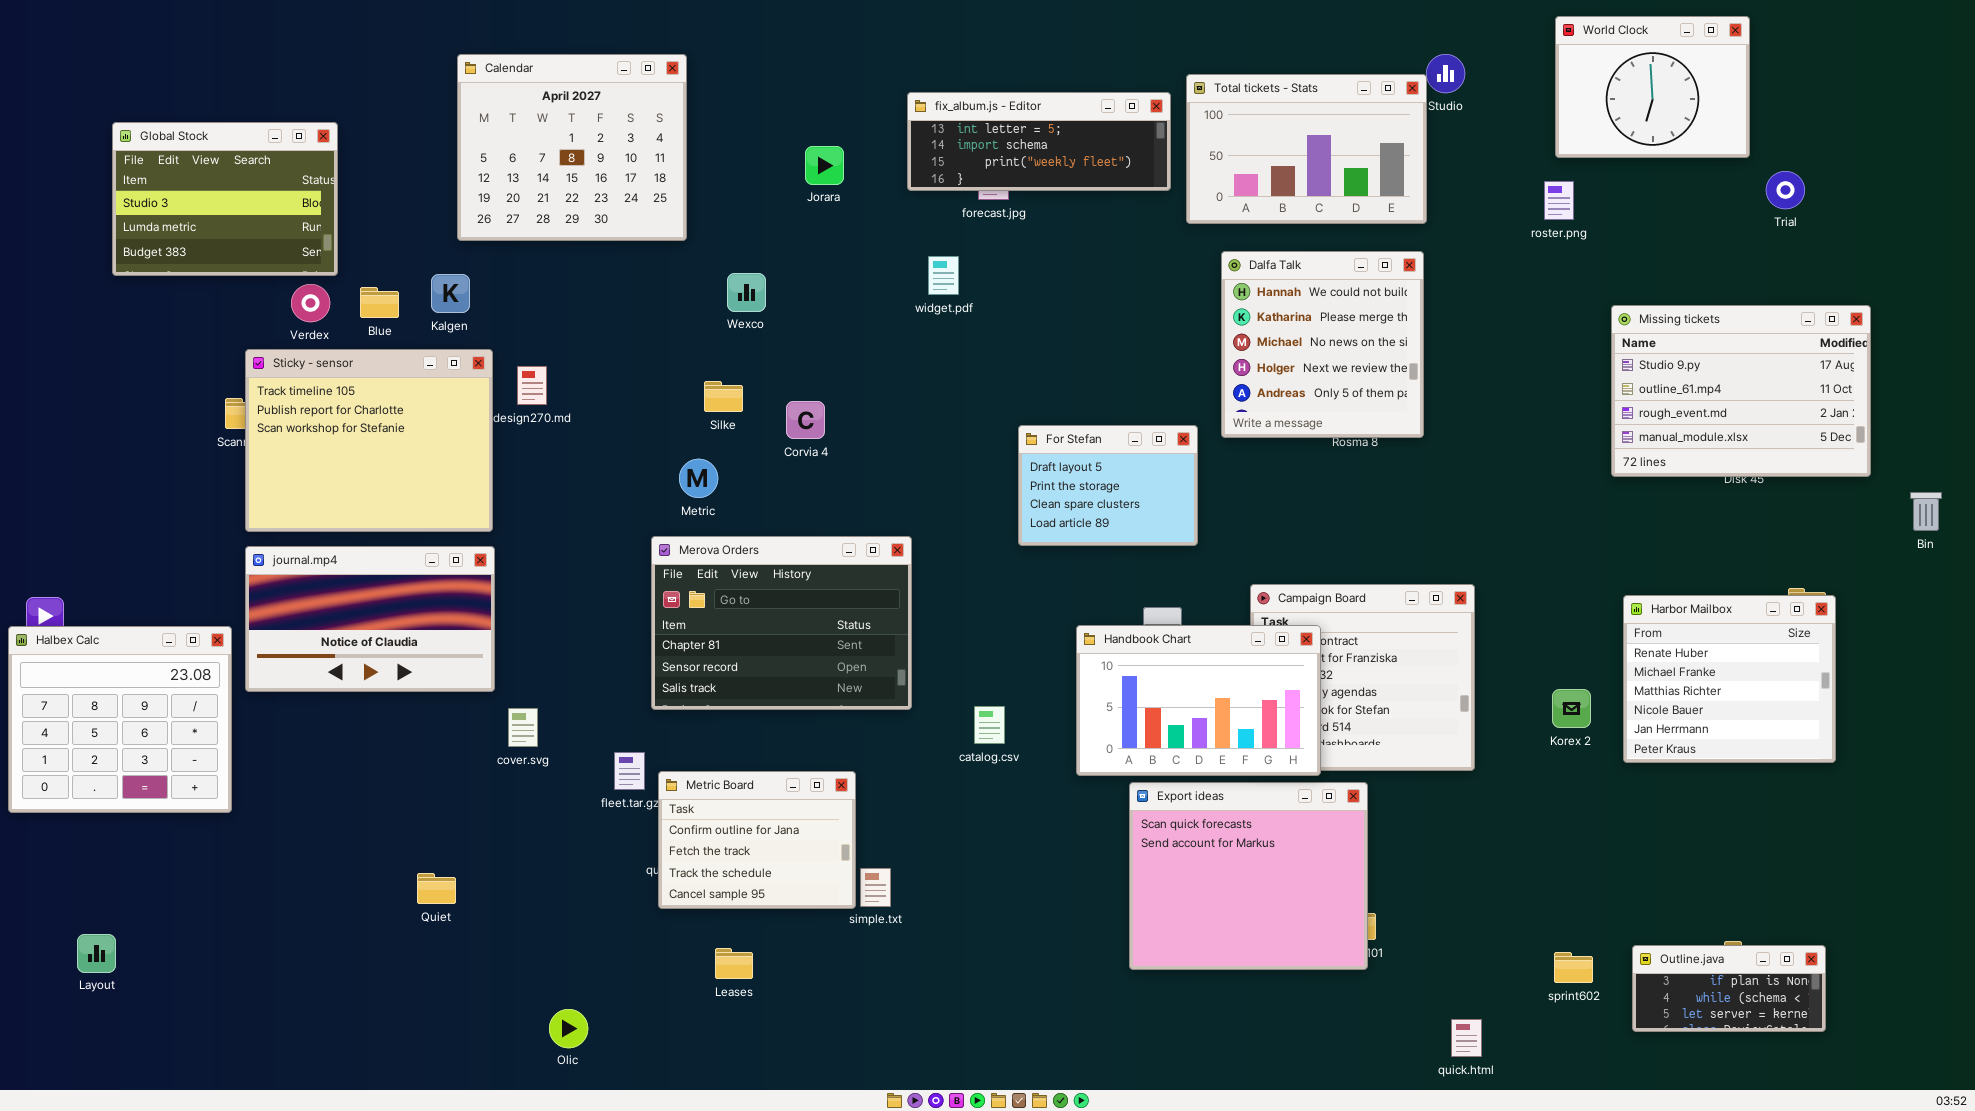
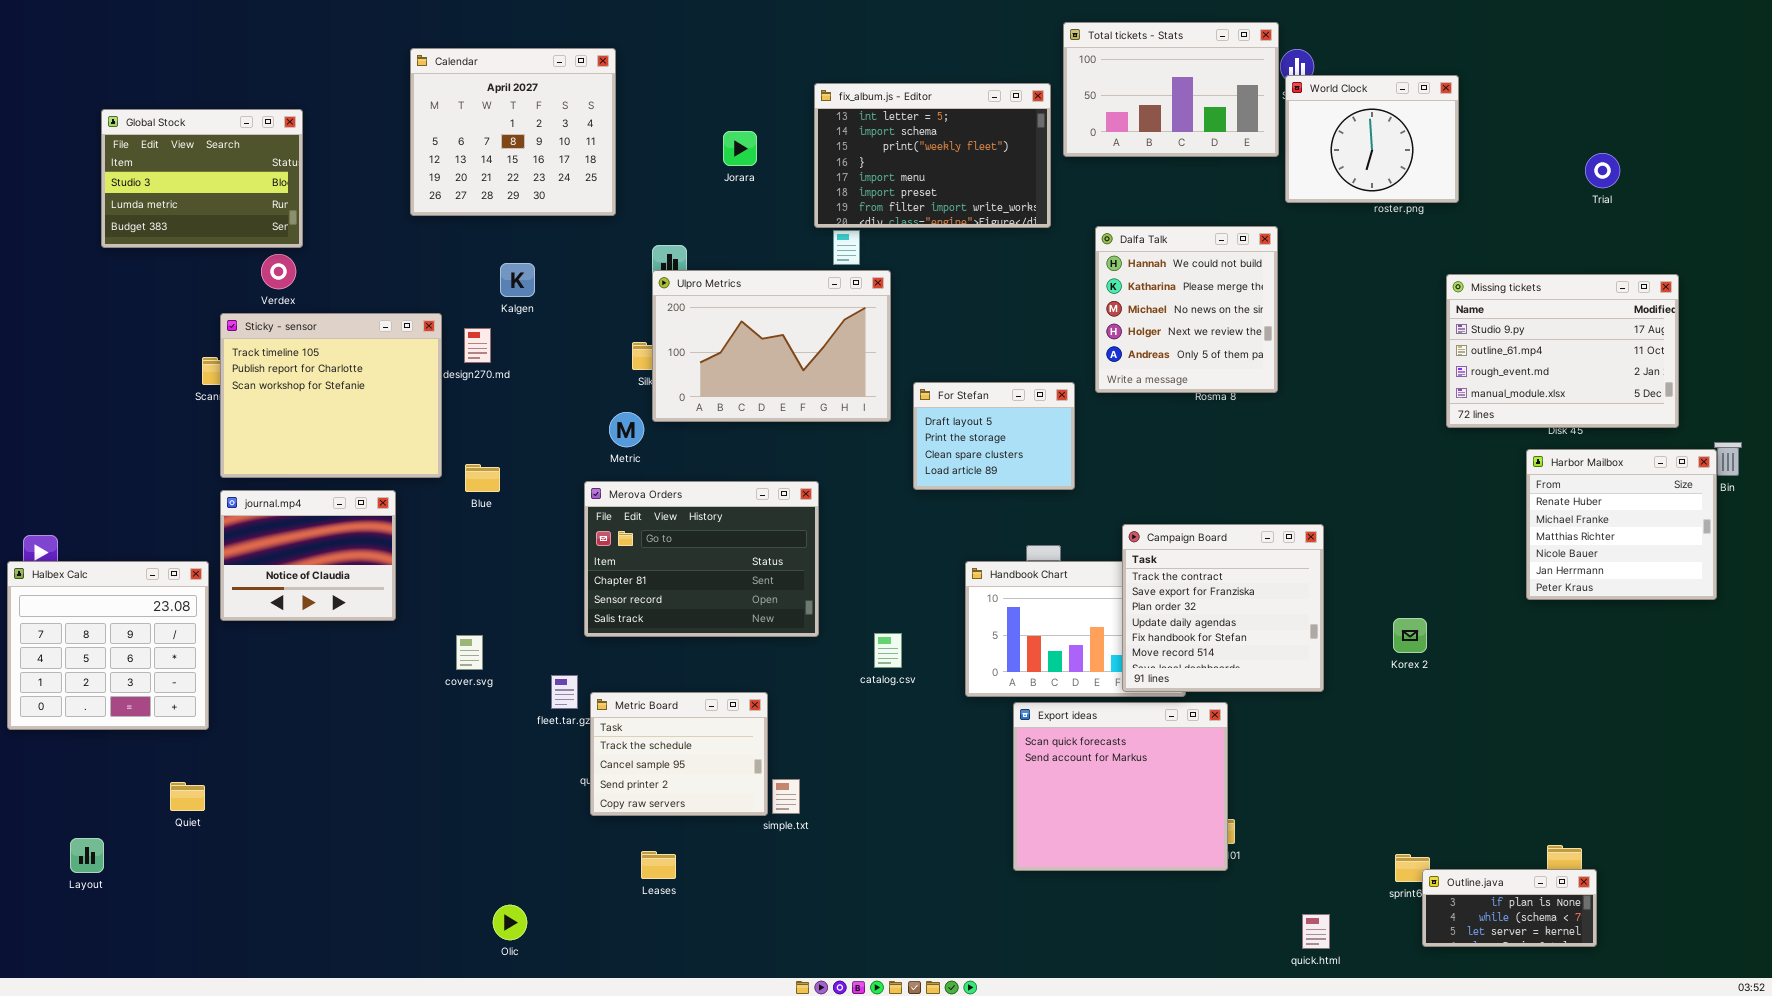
World Clock: [1555,16,1750,158] -> [1285,75,1459,203], moved
Total tickets - Stats: [1186,74,1427,224] -> [1063,22,1279,157], moved
fix_album.js - Editor: [907,92,1171,191] -> [814,83,1051,228], resized
Kalgen: [431,274,470,313] -> [500,263,535,297], moved
Blue: [360,287,399,318] -> [465,464,500,492], moved
Ulpro Metrics: none -> [652,270,891,422], opened
journal.mp4: [245,546,495,692] -> [220,490,396,621], resized
Campaign Board: [1250,584,1475,771] -> [1122,524,1324,692], raised
Harbor Mailbox: [1623,595,1836,763] -> [1526,449,1717,600], moved
Metric Board: [658,771,856,909] -> [590,692,768,816], scrolled down 2 rows
Quiet: [417,873,456,904] -> [170,782,205,811], moved
Outline.java: [1632,945,1826,1032] -> [1422,869,1597,947], moved

